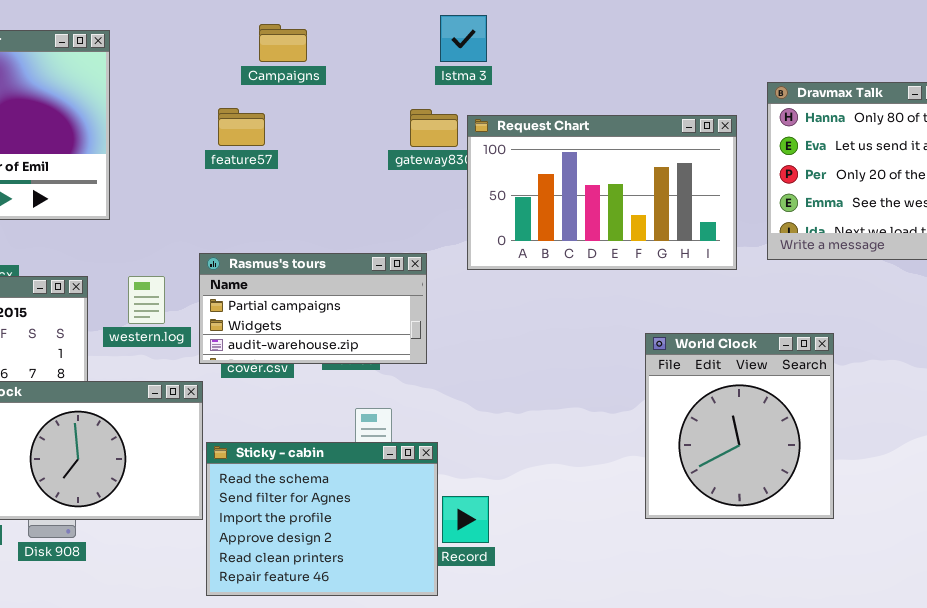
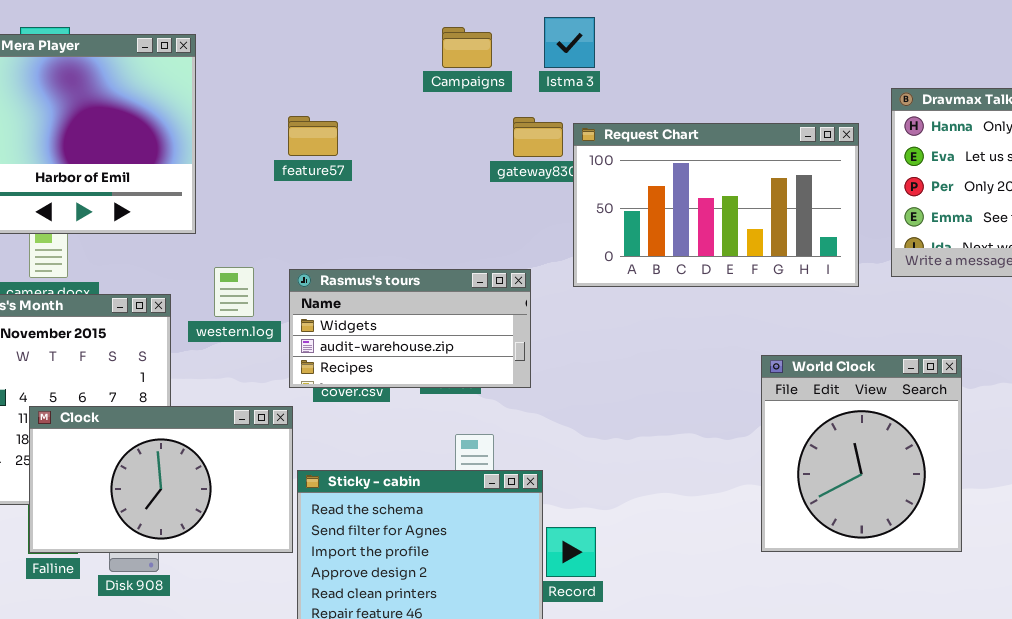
Campaigns: [259,24,307,62] -> [442,27,492,68], moved
feature57: [218,108,265,146] -> [288,116,338,156], moved
Rasmus's tours: [199,253,427,364] -> [289,269,531,388], scrolled down 1 row
western.log: [128,276,165,324] -> [214,267,254,317], moved

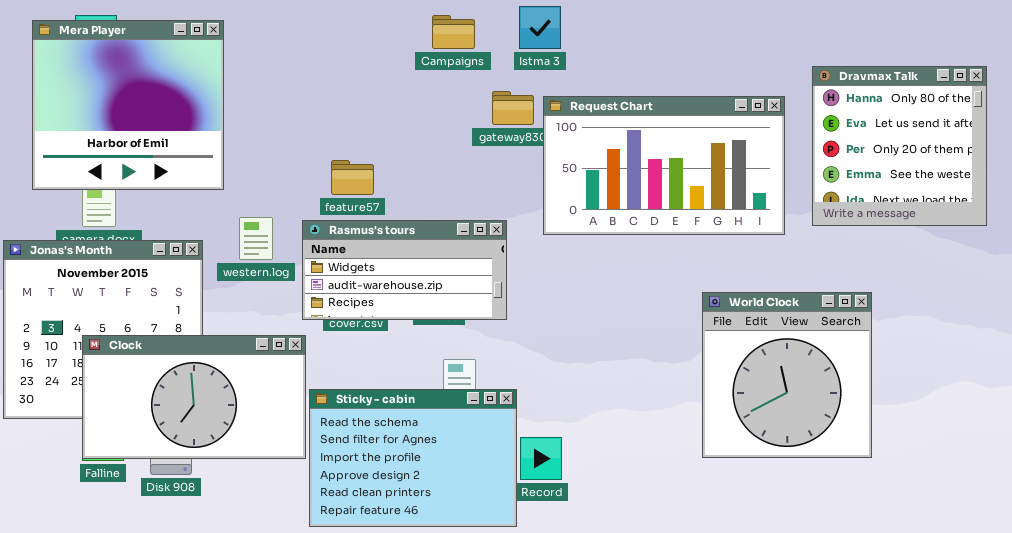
feature57: [288,116,338,156] -> [331,160,374,195], moved

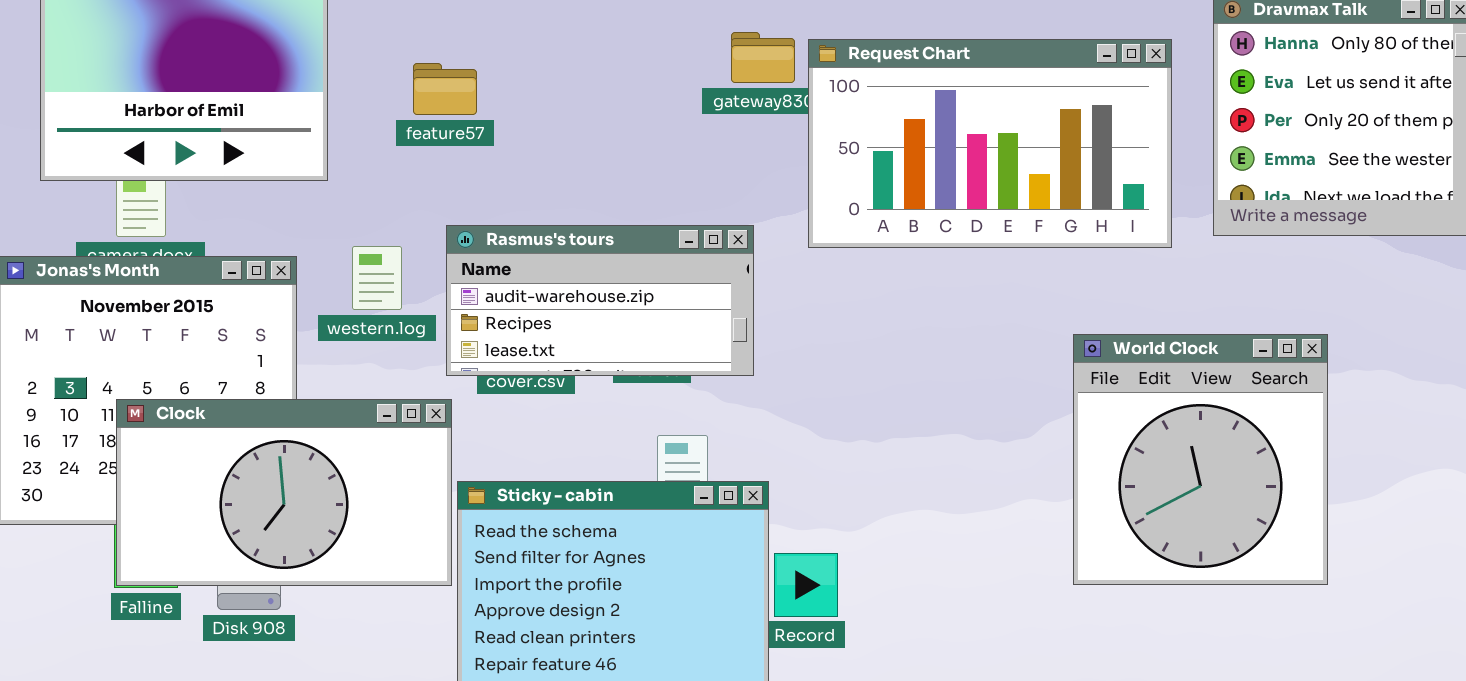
feature57: [331,160,374,195] -> [413,63,477,115], moved
western.log: [239,217,273,260] -> [352,246,402,310], moved
Rasmus's tours: [302,220,507,320] -> [446,225,754,376], scrolled down 1 row
World Clock: [702,292,872,458] -> [1073,334,1328,585], moved

